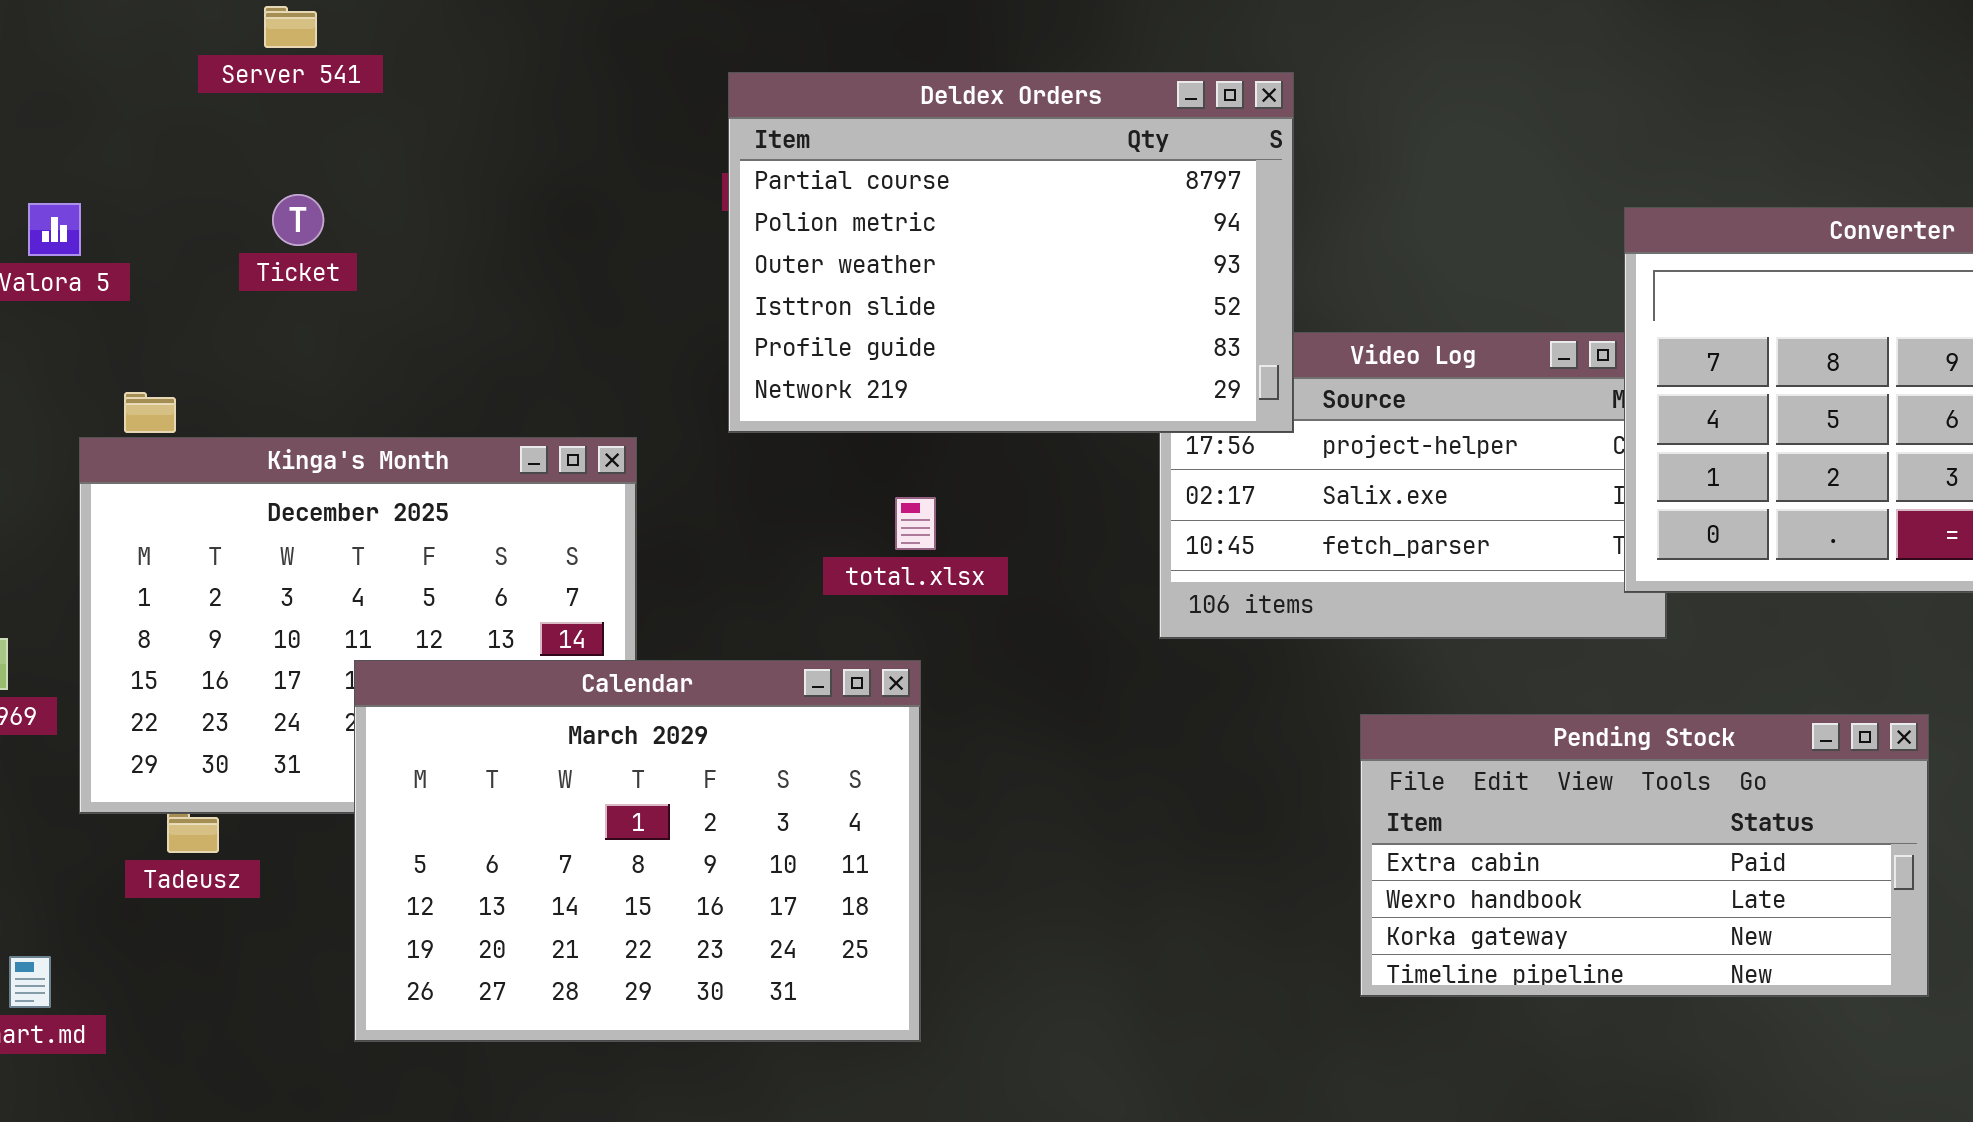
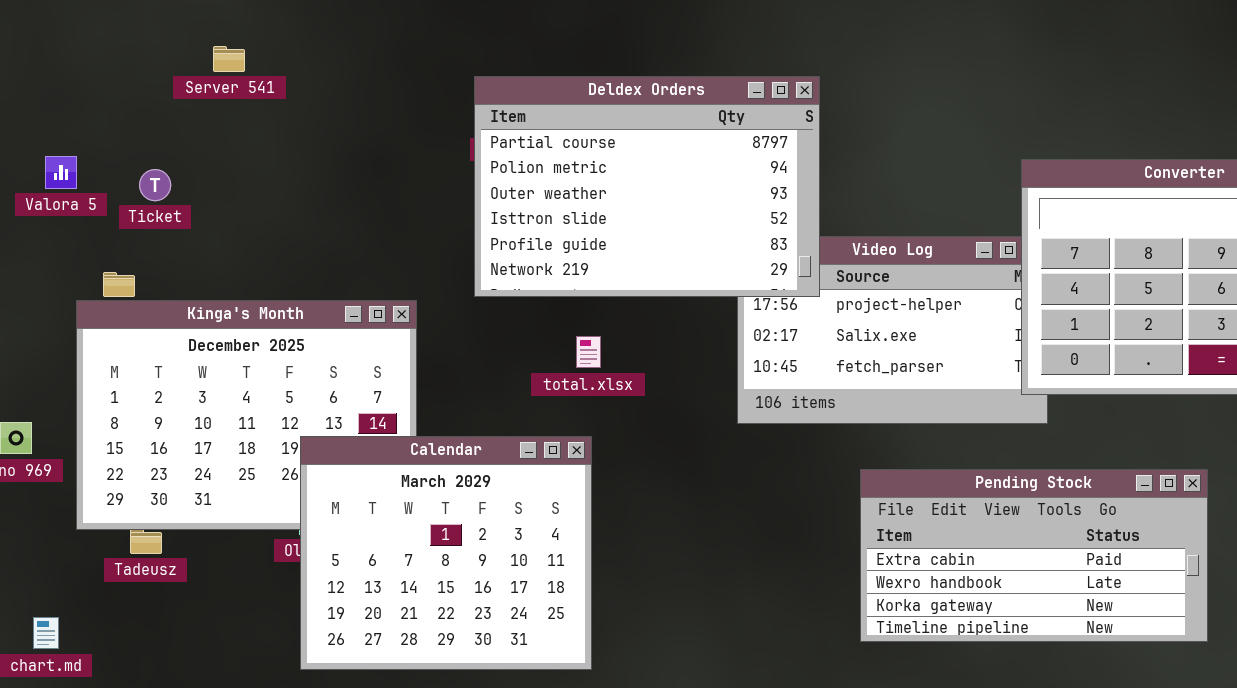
Server 541: [264,6,317,48] -> [213,46,245,72], moved
Ticket: [272,194,324,246] -> [139,169,171,201], moved
Calendar: [354,660,921,1042] -> [300,436,592,670], resized

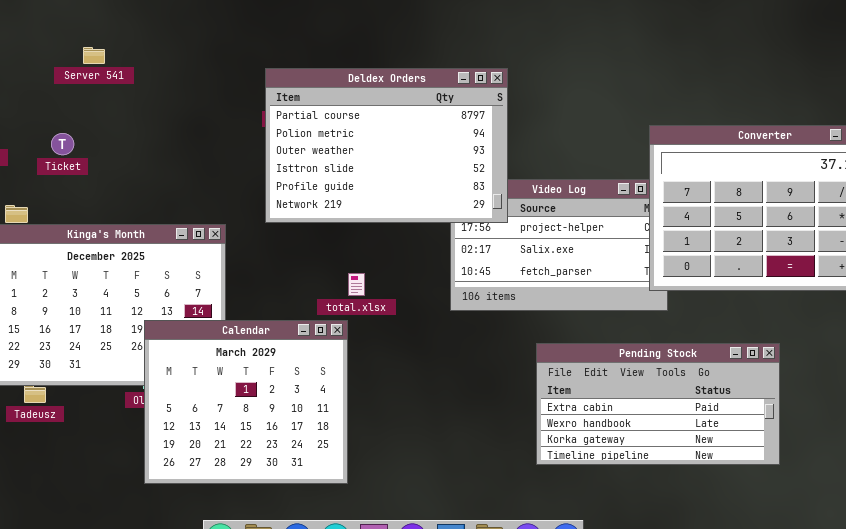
Ticket: [139,169,171,201] -> [51,133,74,155], moved
total.xlsx: [576,336,601,368] -> [348,273,365,296], moved

